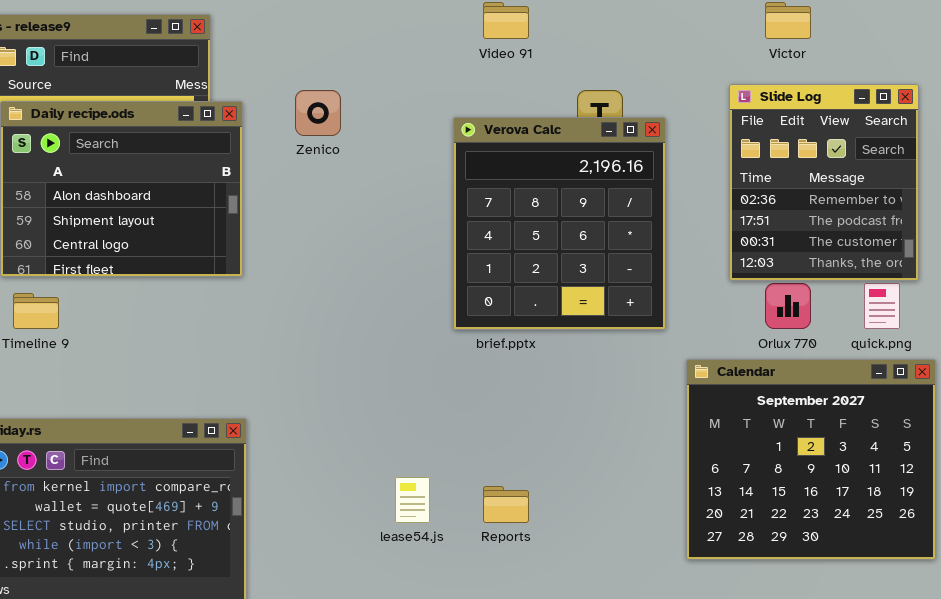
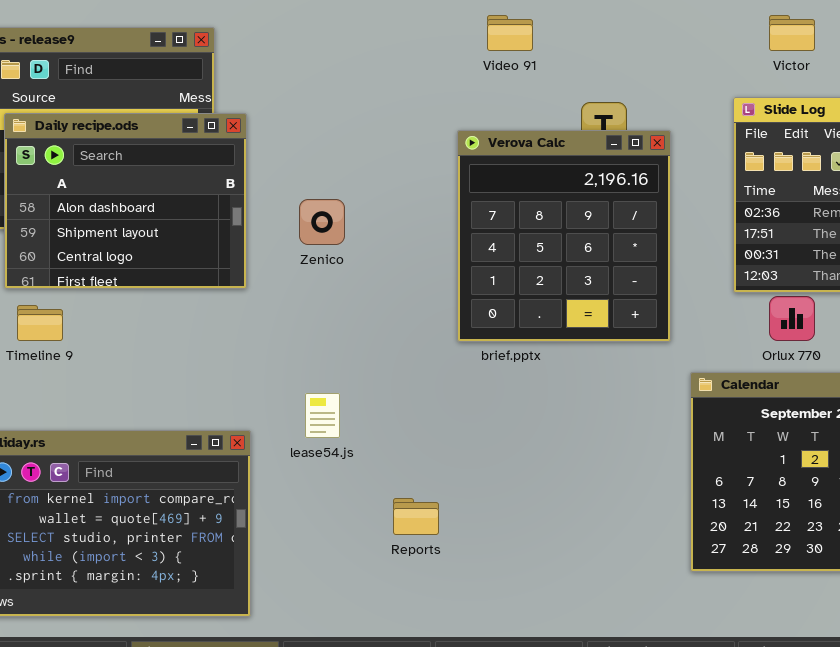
Zenico: [295,90,341,136] -> [299,199,345,245], moved
lease54.js: [395,477,430,523] -> [305,393,340,438], moved
Reports: [483,486,529,523] -> [393,498,439,535], moved

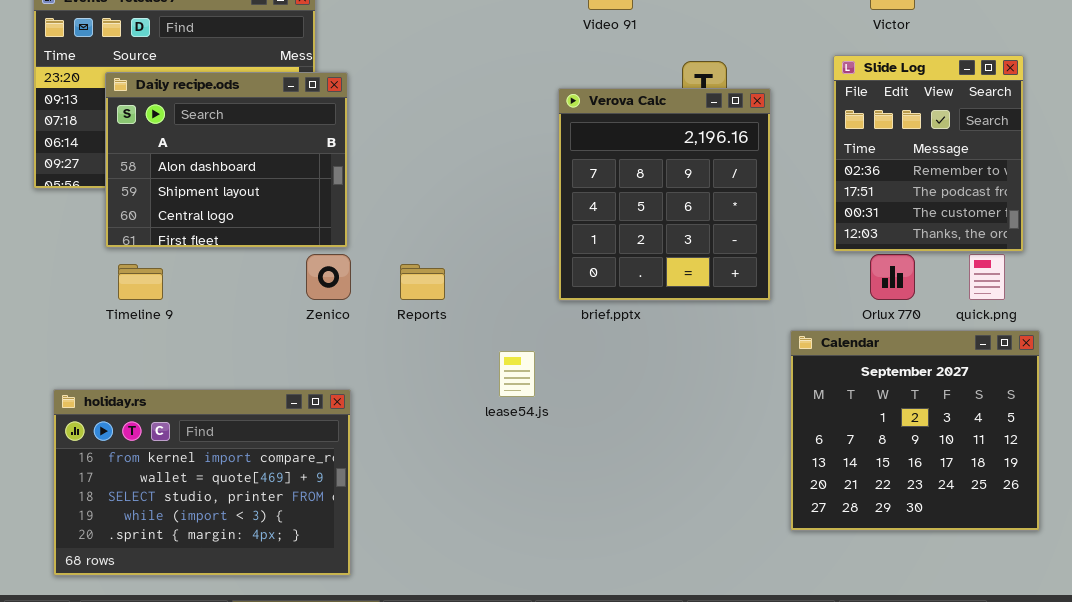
Zenico: [299,199,345,245] -> [306,254,351,300], moved
lease54.js: [305,393,340,438] -> [499,351,535,397], moved
Reports: [393,498,439,535] -> [400,264,445,300], moved

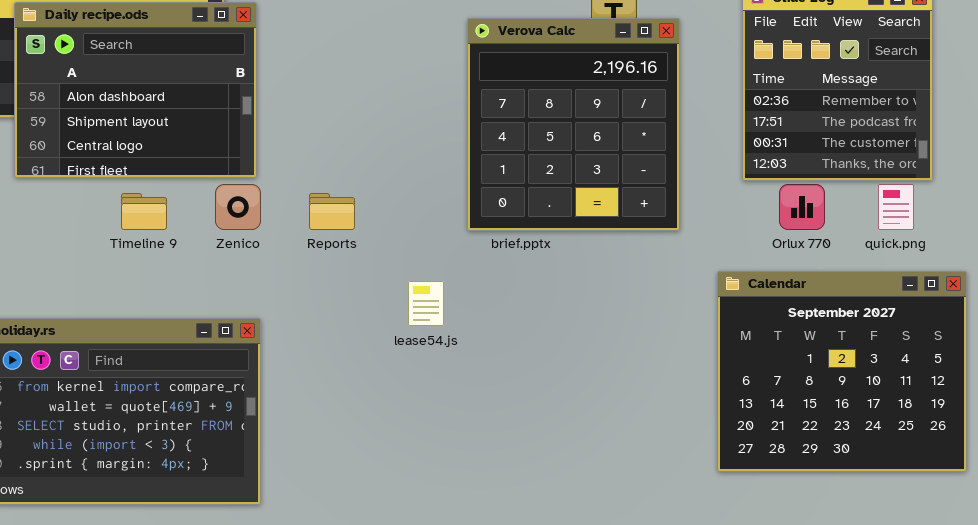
Timeline 9: [118,264,163,300] -> [121,193,167,230], moved
Calendar: [790,330,1040,531] -> [717,271,967,472], moved

